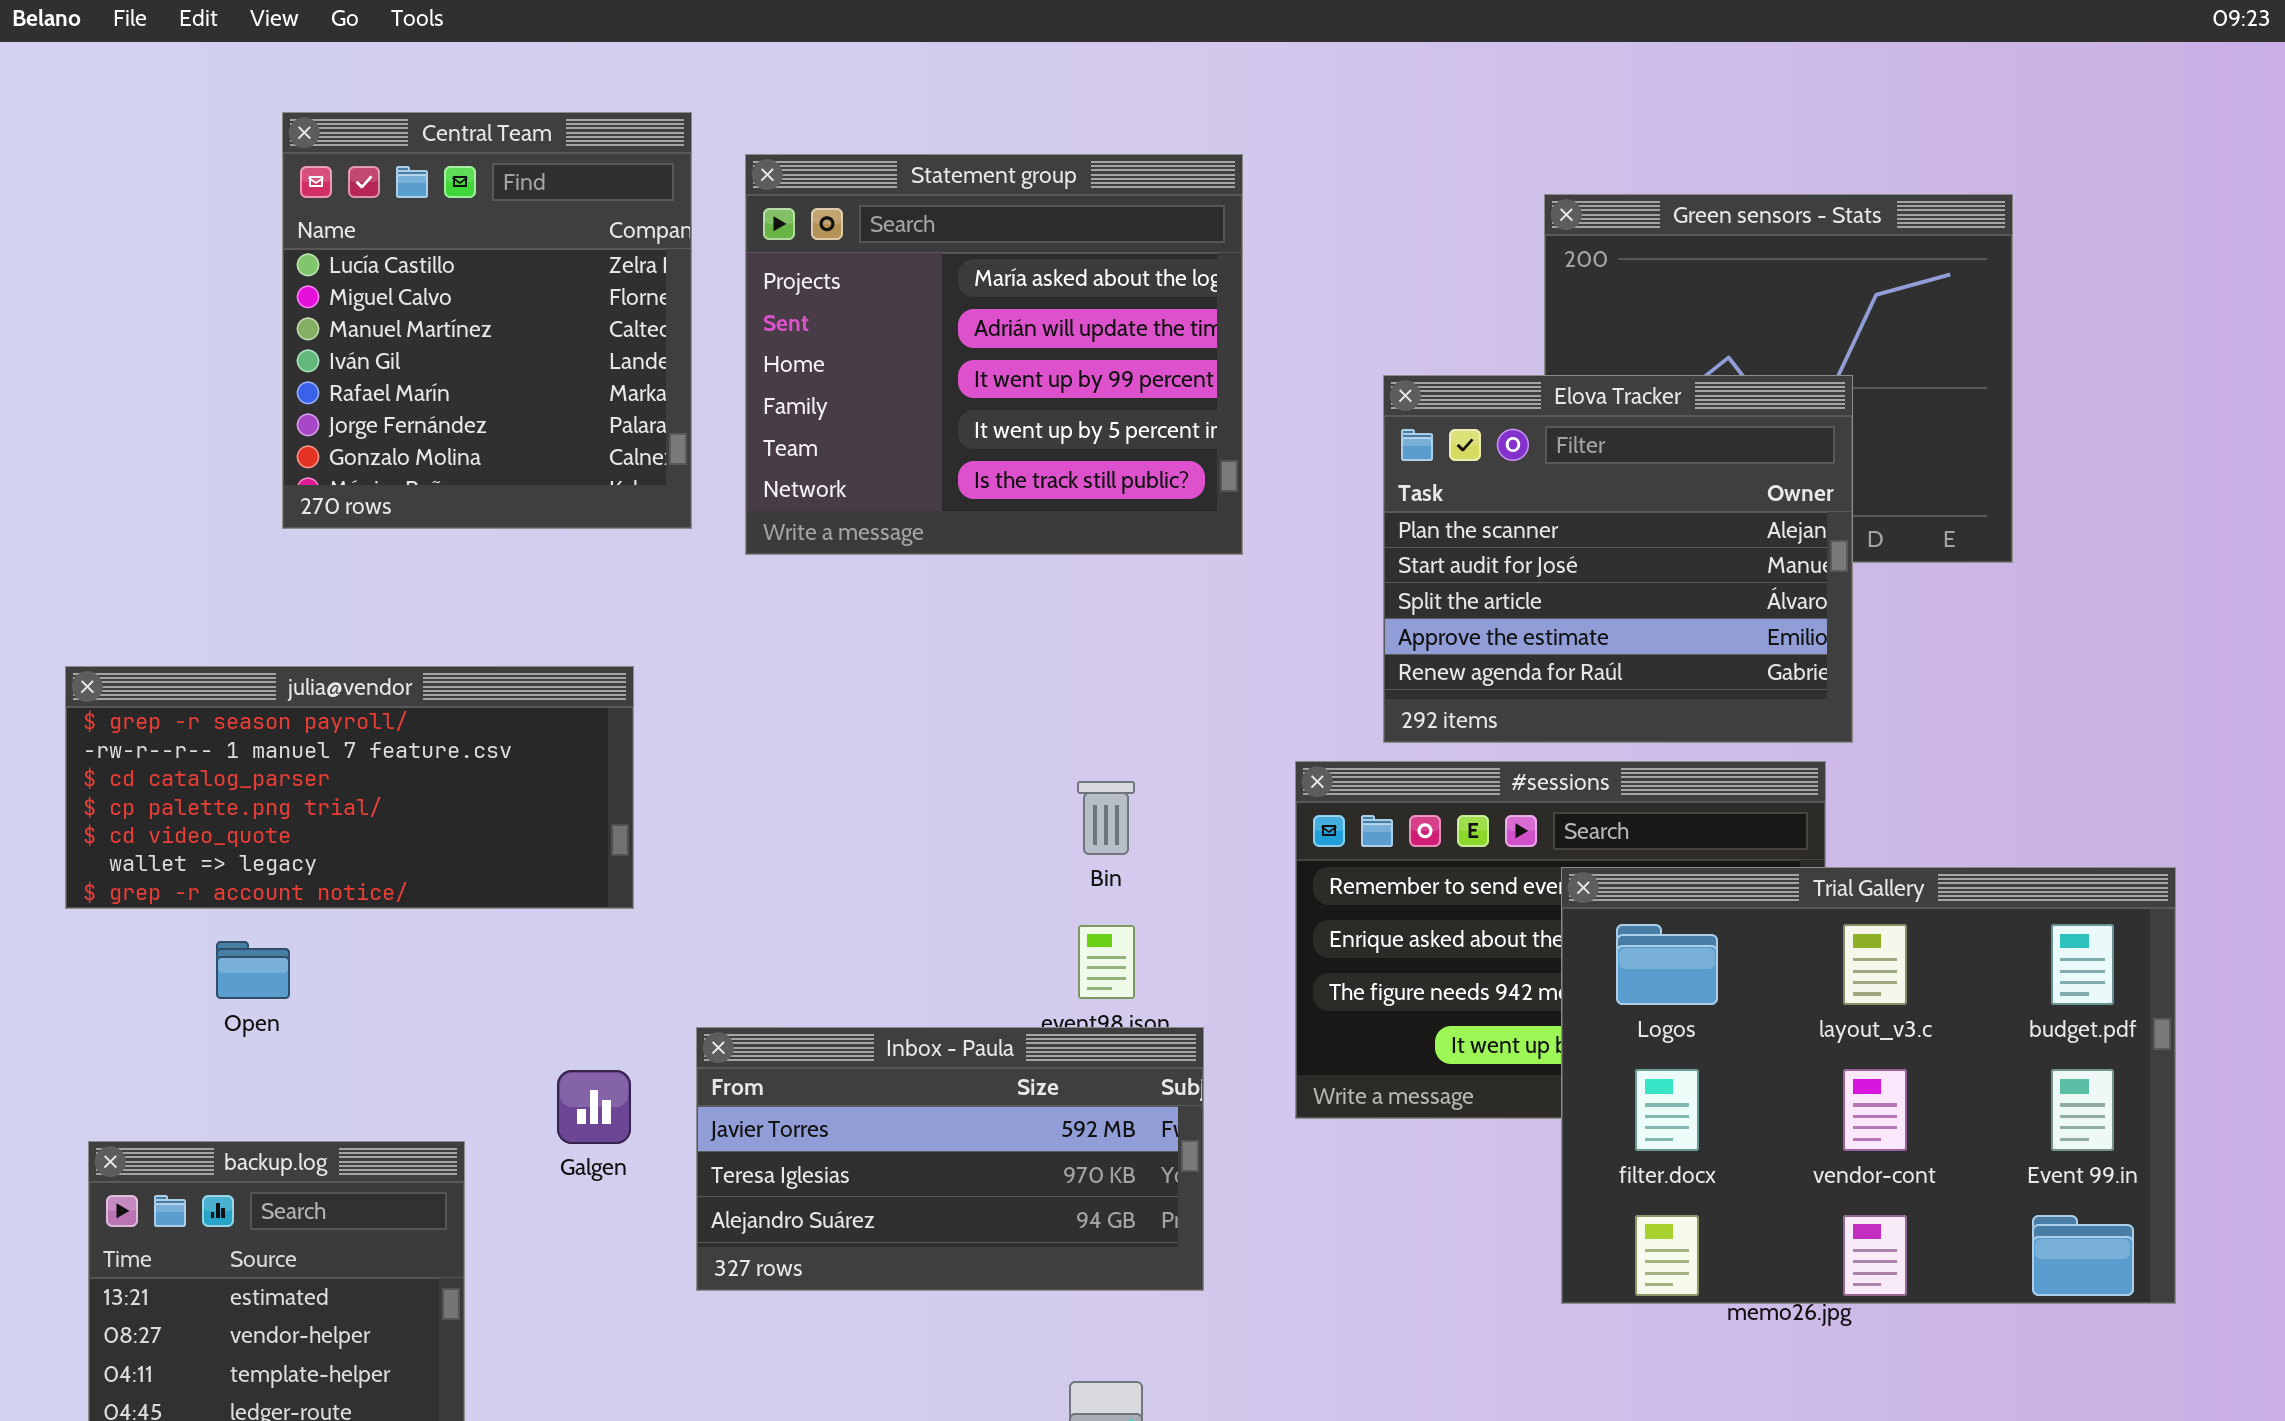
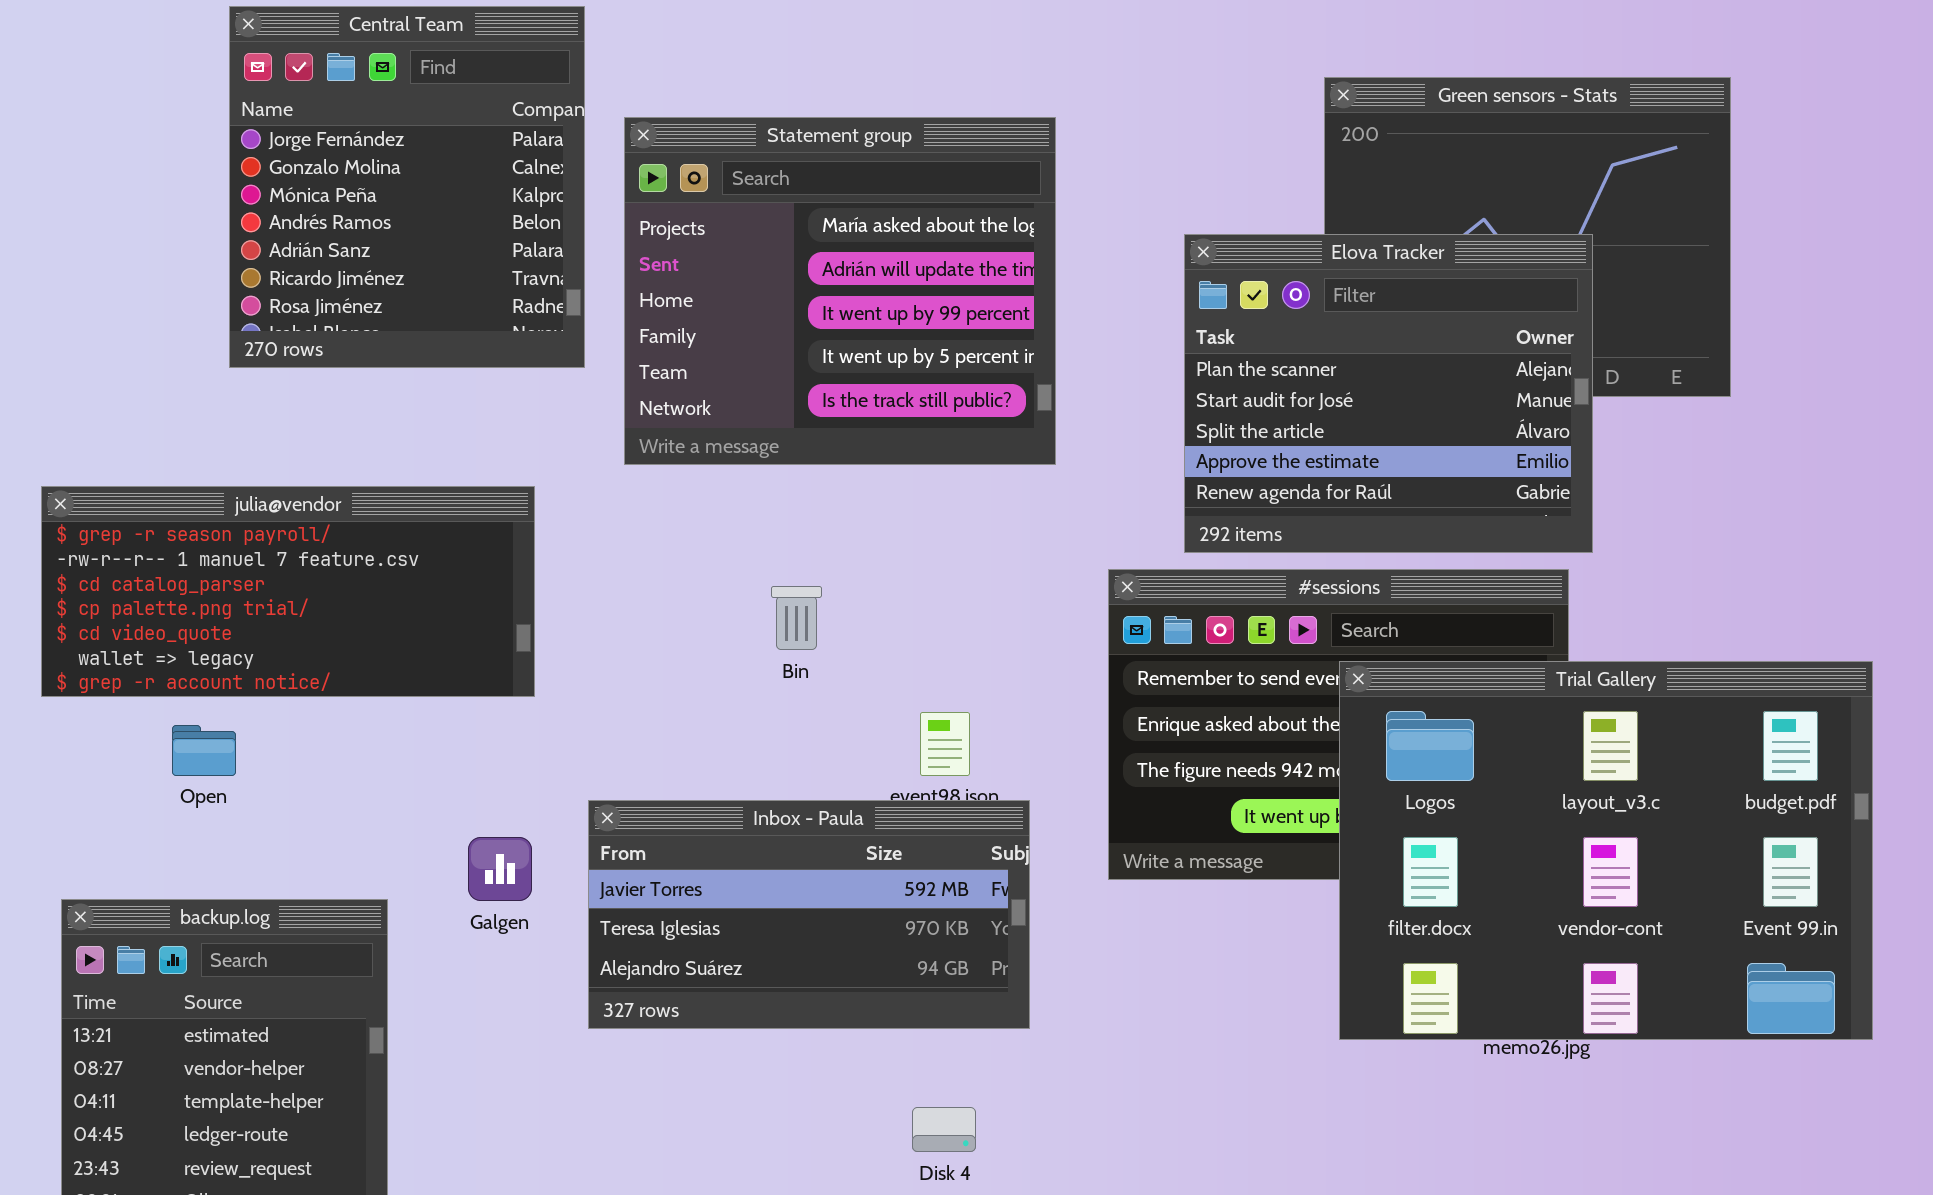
Central Team: [282,112,692,529] -> [229,6,585,368], scrolled down 5 rows
Statement group: [745,154,1243,555] -> [624,117,1056,465], moved
Bin: [1077,781,1135,855] -> [771,586,822,650], moved

